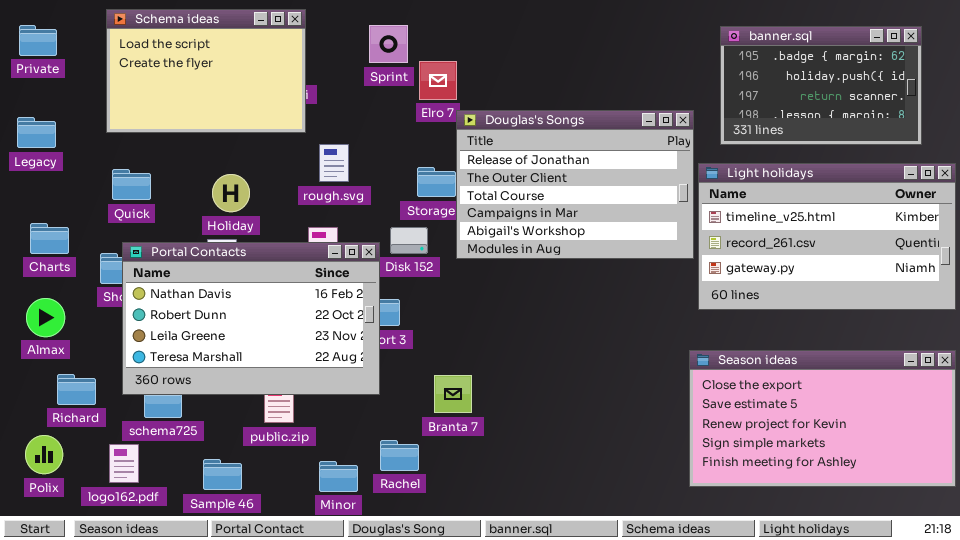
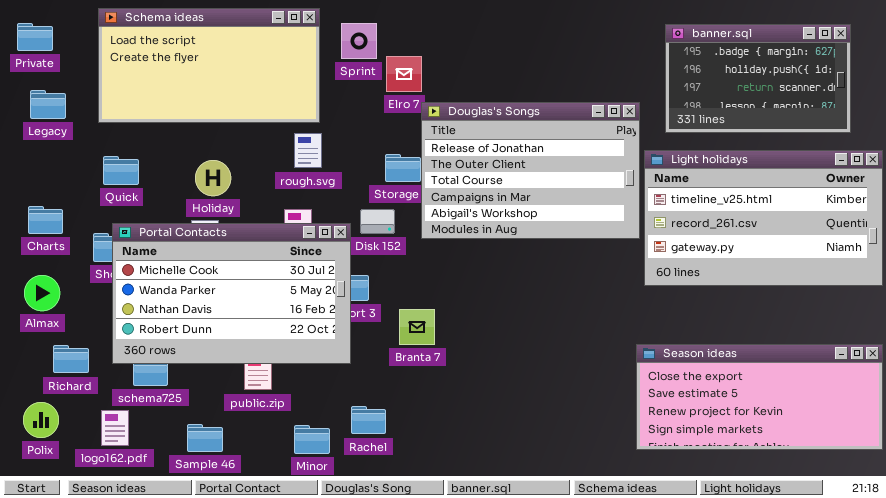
Schema ideas: [106,9,306,133] -> [98,8,320,123], resized
Legacy: [17,117,56,148] -> [30,90,66,119], moved
Portal Contacts: [122,242,380,395] -> [112,223,351,364], scrolled up 2 rows
Season ideas: [689,350,956,487] -> [636,344,883,450], resized
Branta 7: [434,375,472,413] -> [399,309,435,345], moved

